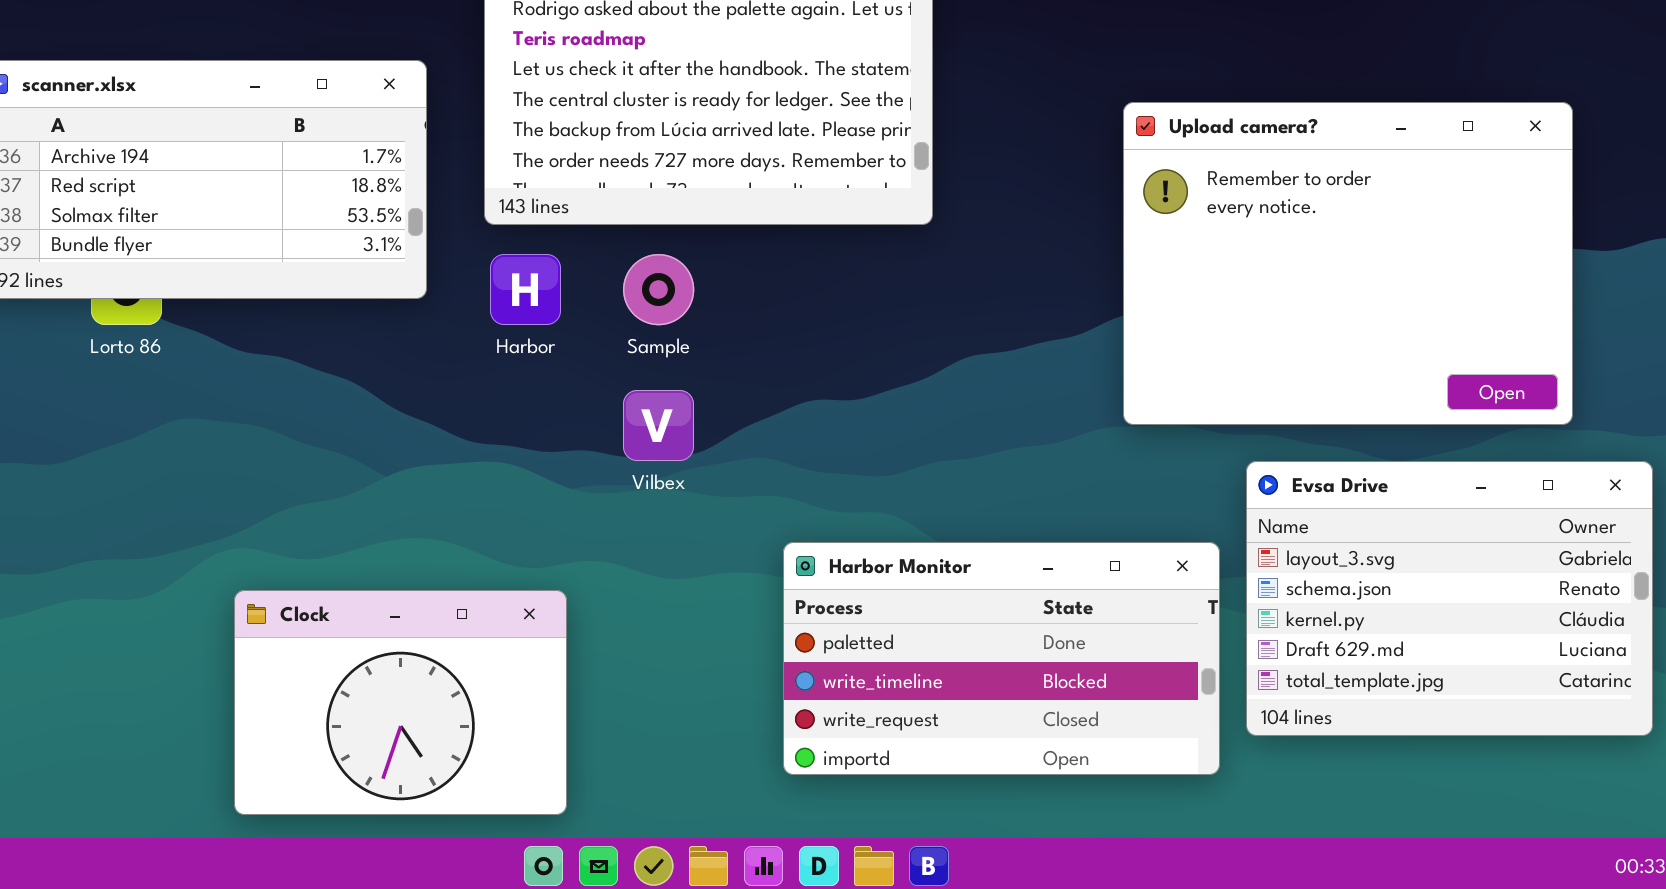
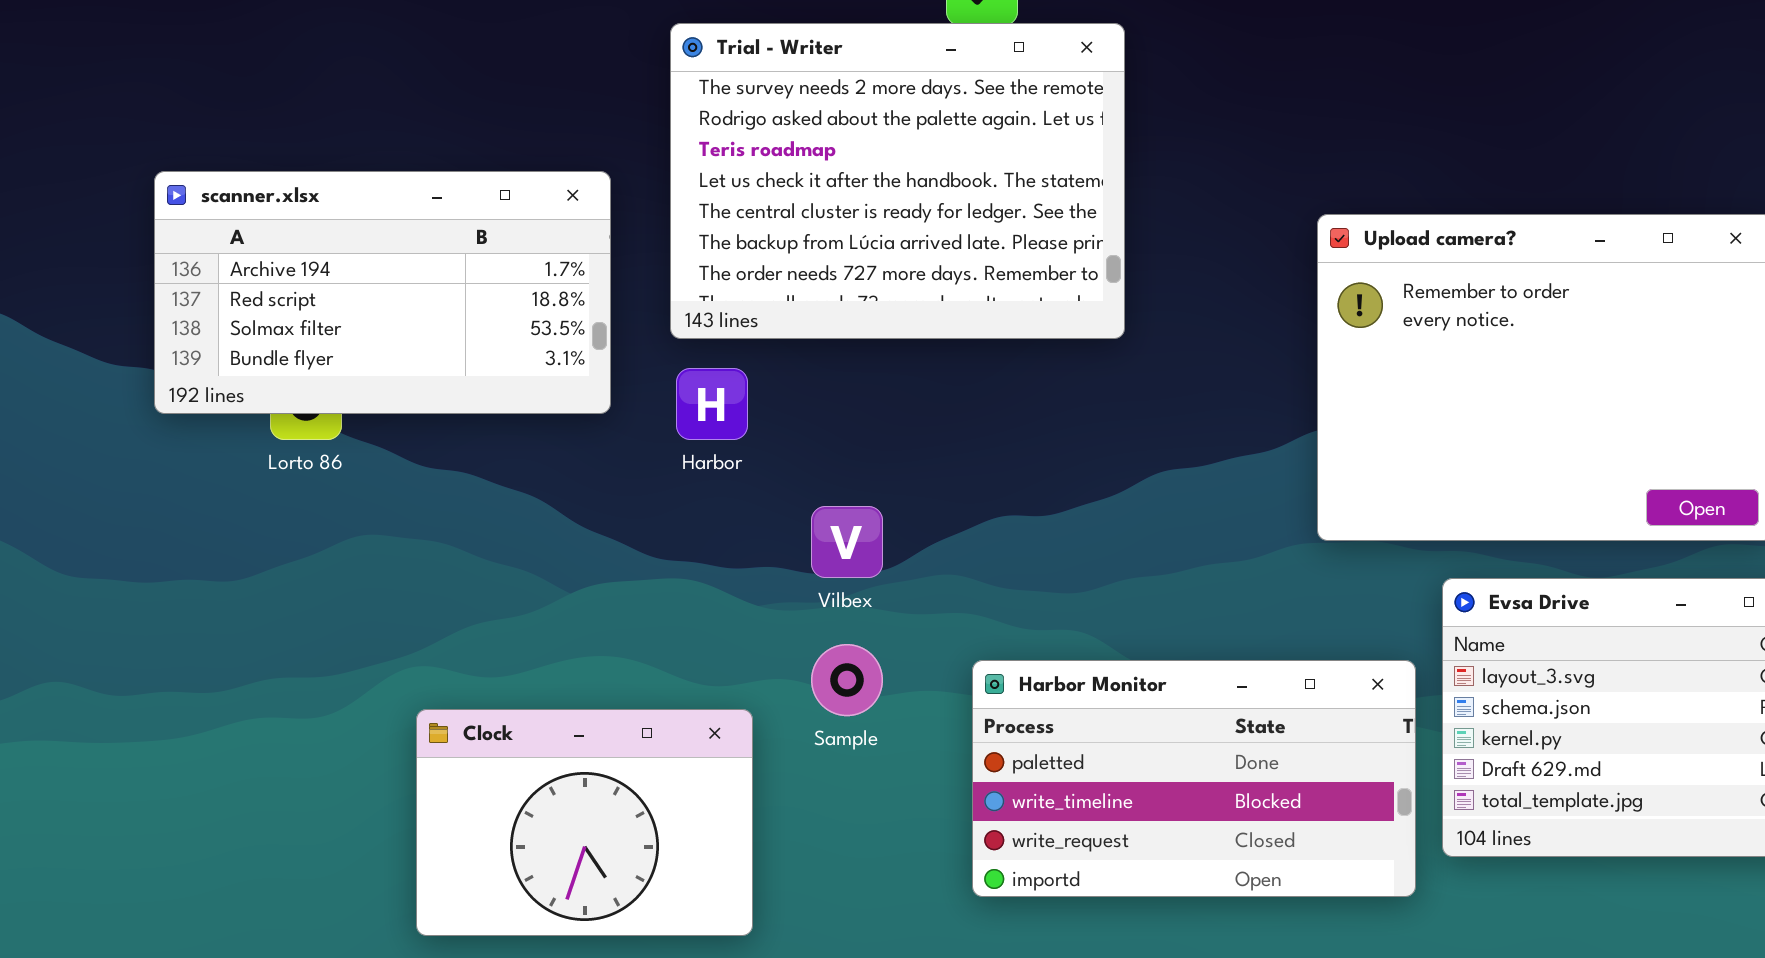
Sample: [623,254,694,325] -> [811,644,883,716], moved

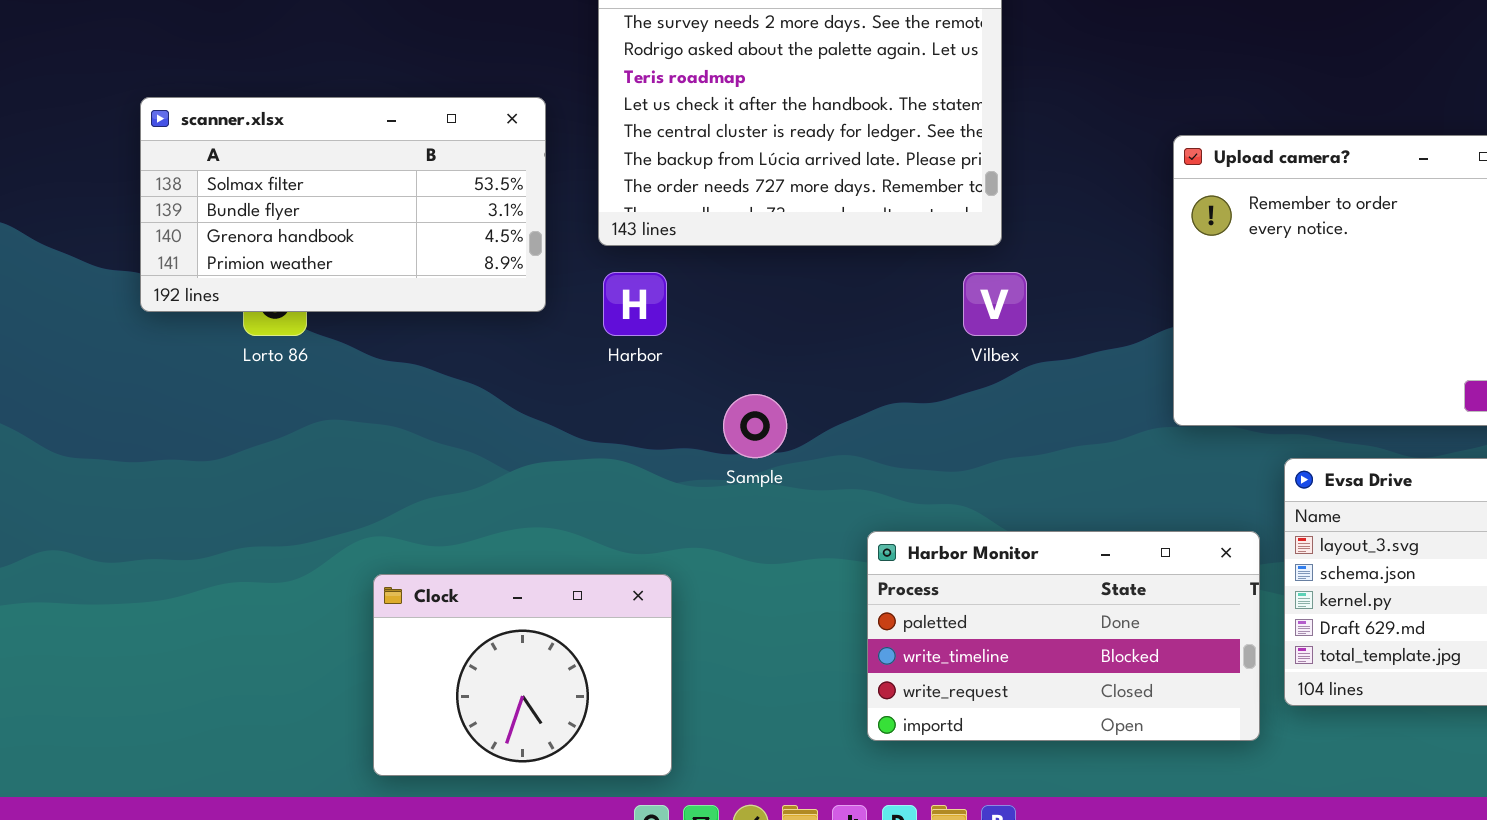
scanner.xlsx: [154,171,611,414] -> [140,97,546,312], scrolled down 2 rows
Vilbex: [811,506,883,578] -> [963,272,1027,336], moved
Sample: [811,644,883,716] -> [723,394,787,458], moved

